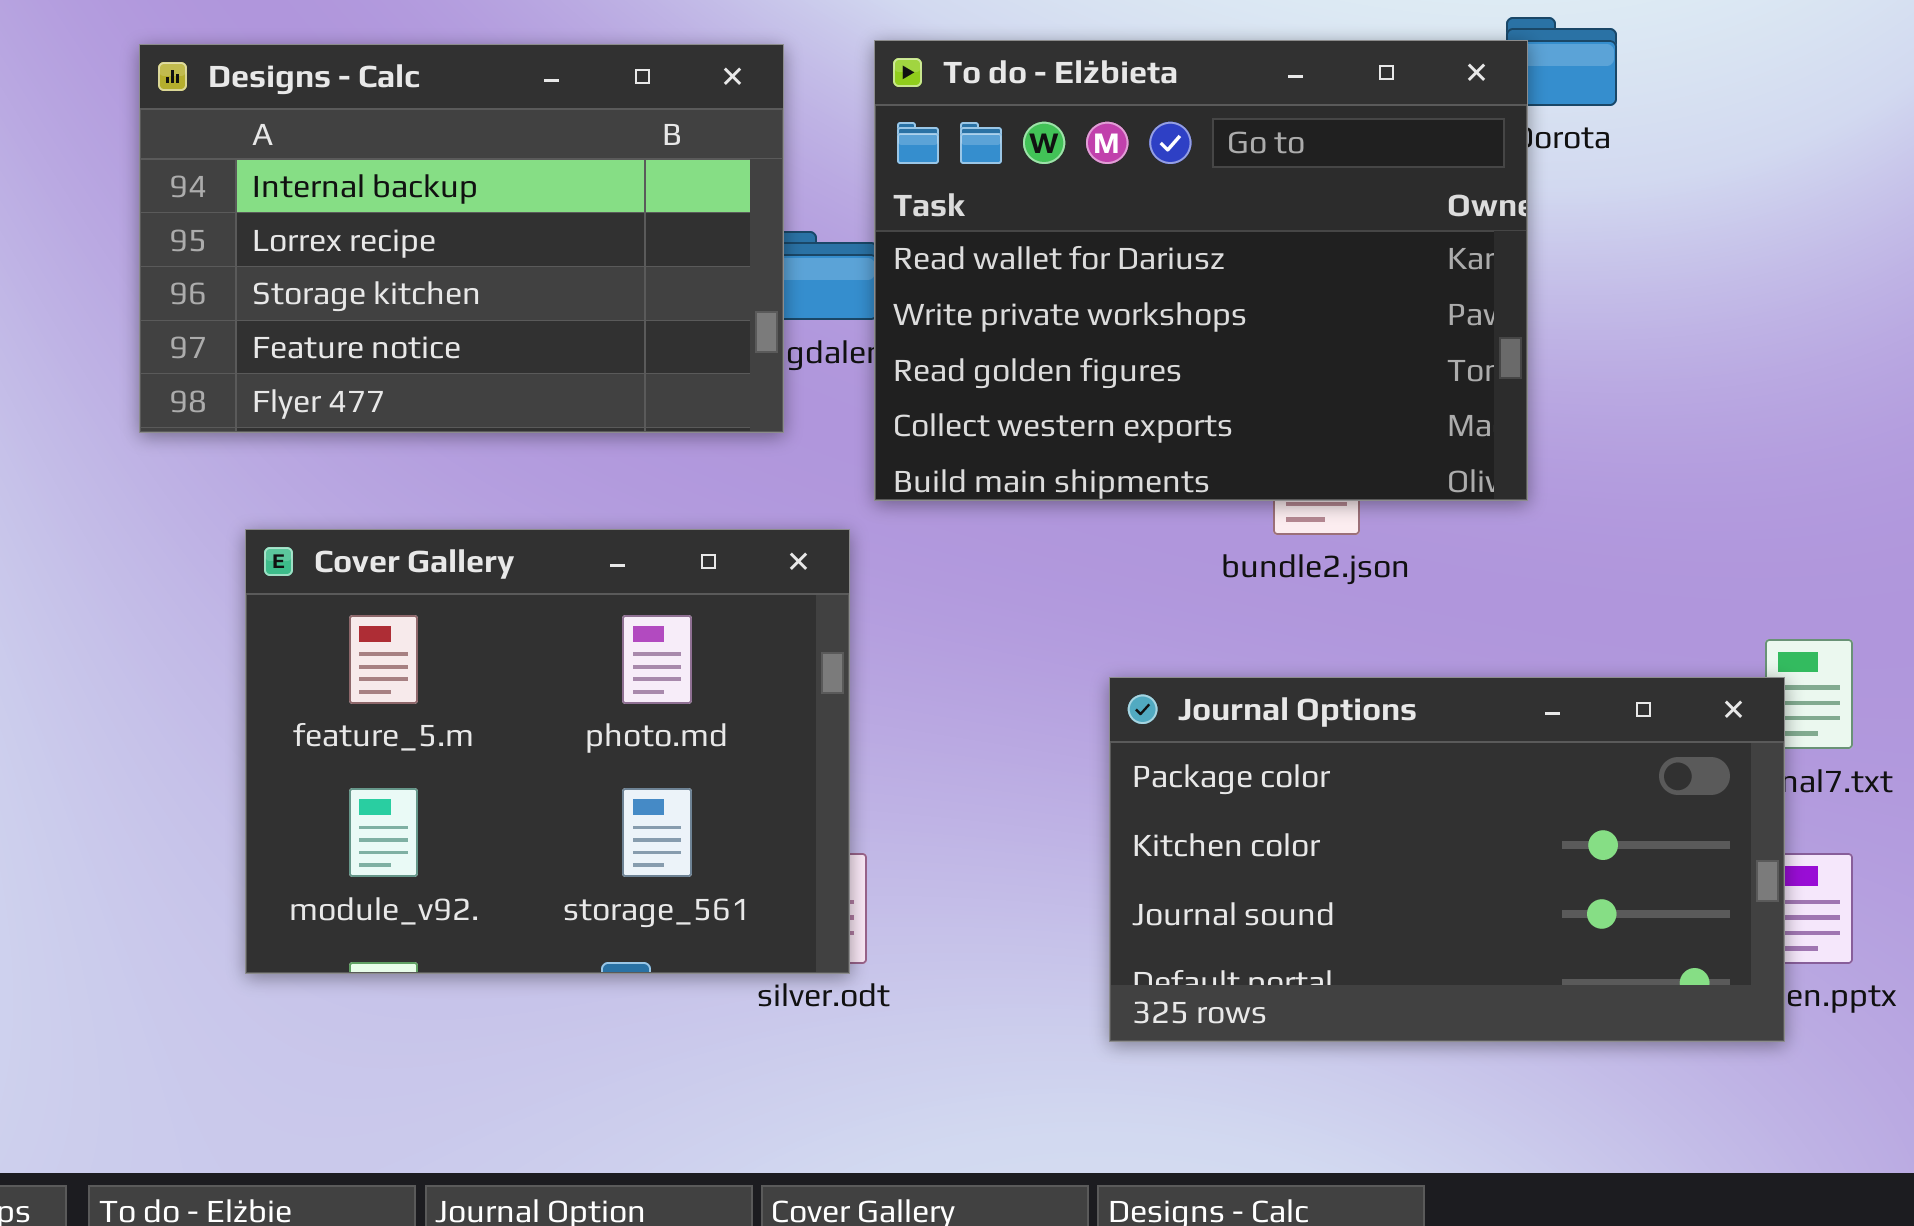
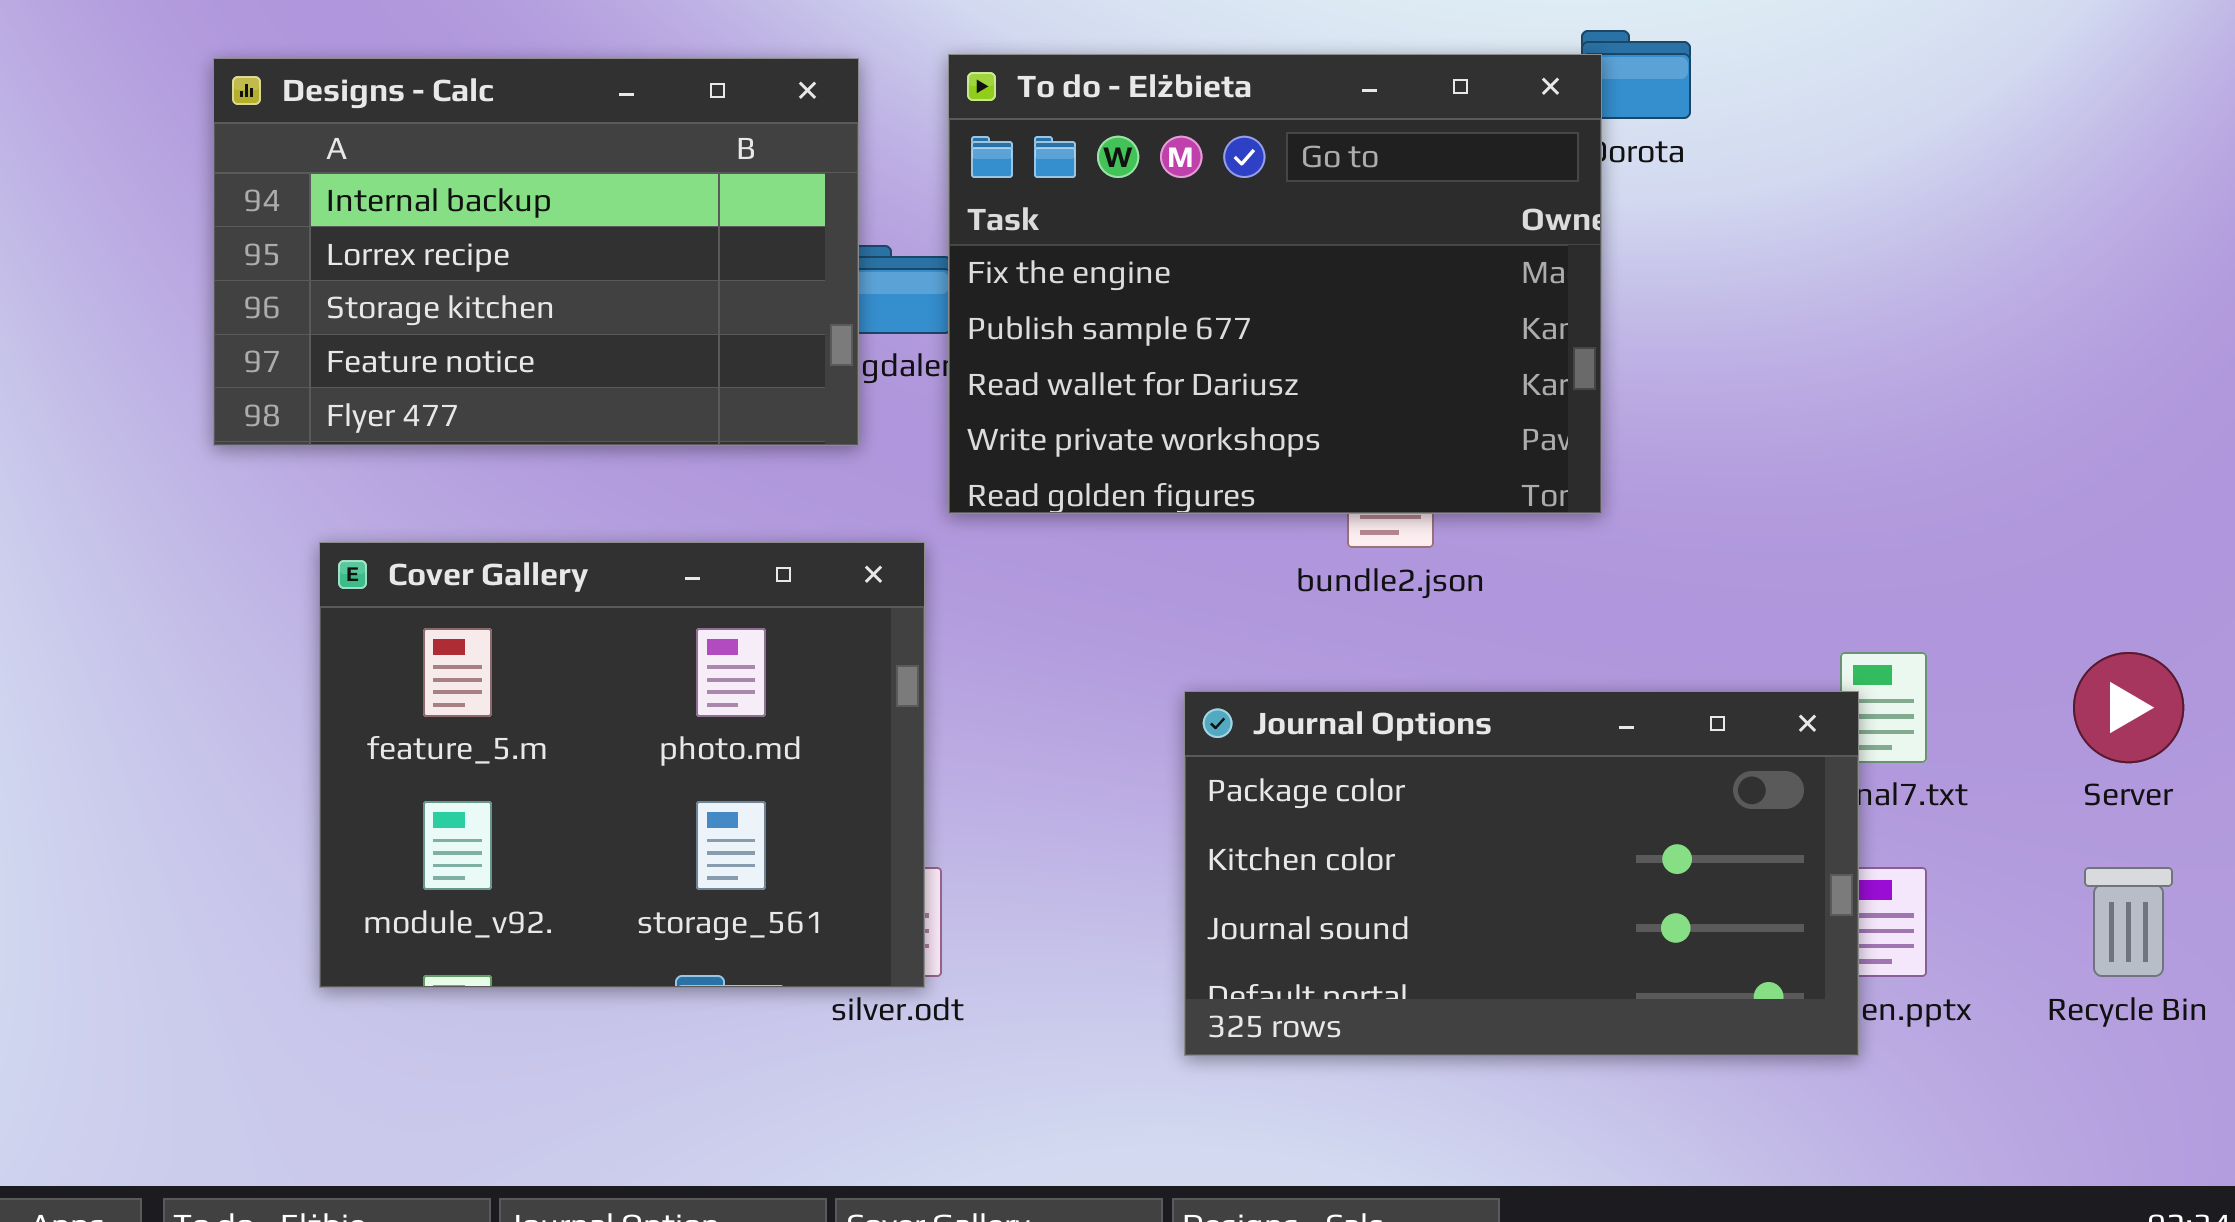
To do - Elżbieta: [874,40,1528,501] -> [948,54,1602,514], scrolled up 2 rows

